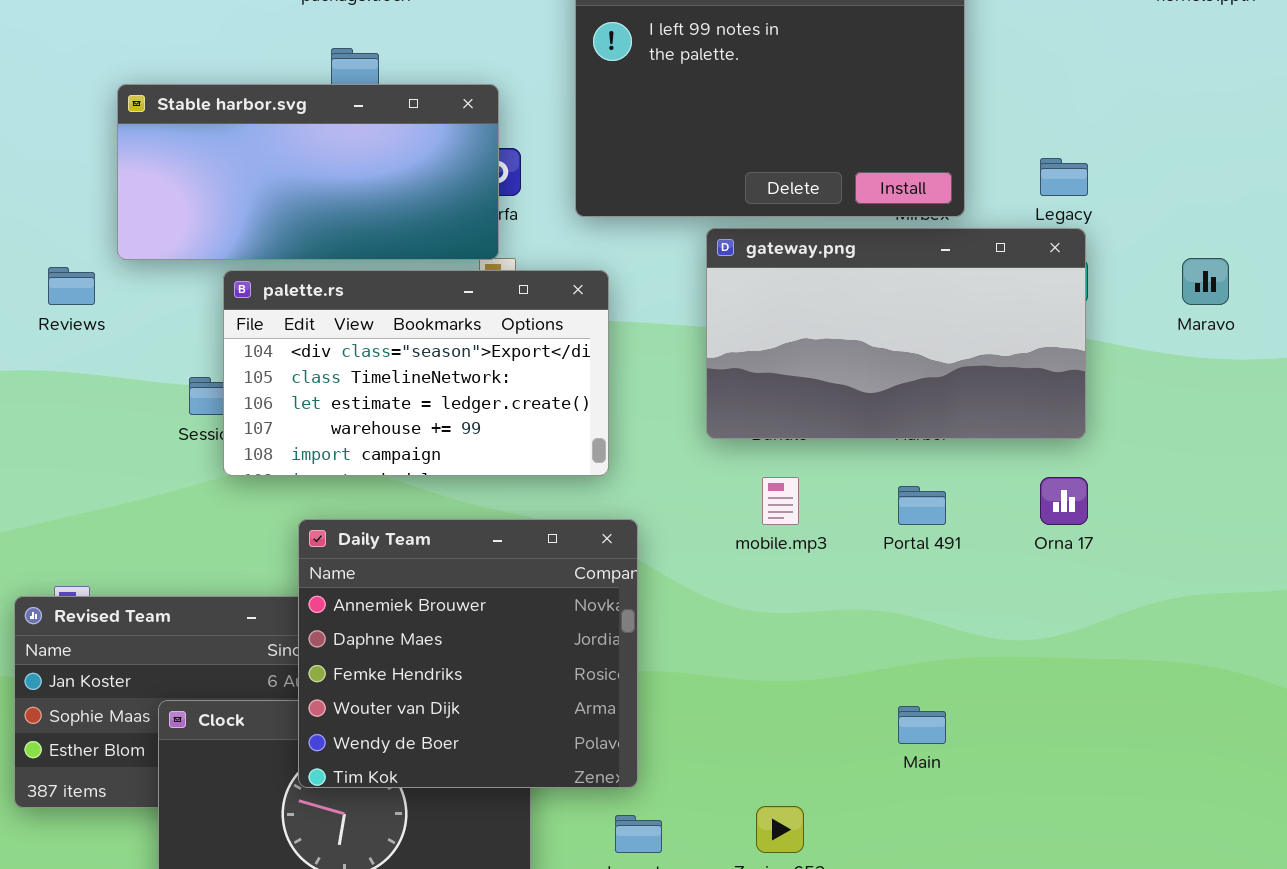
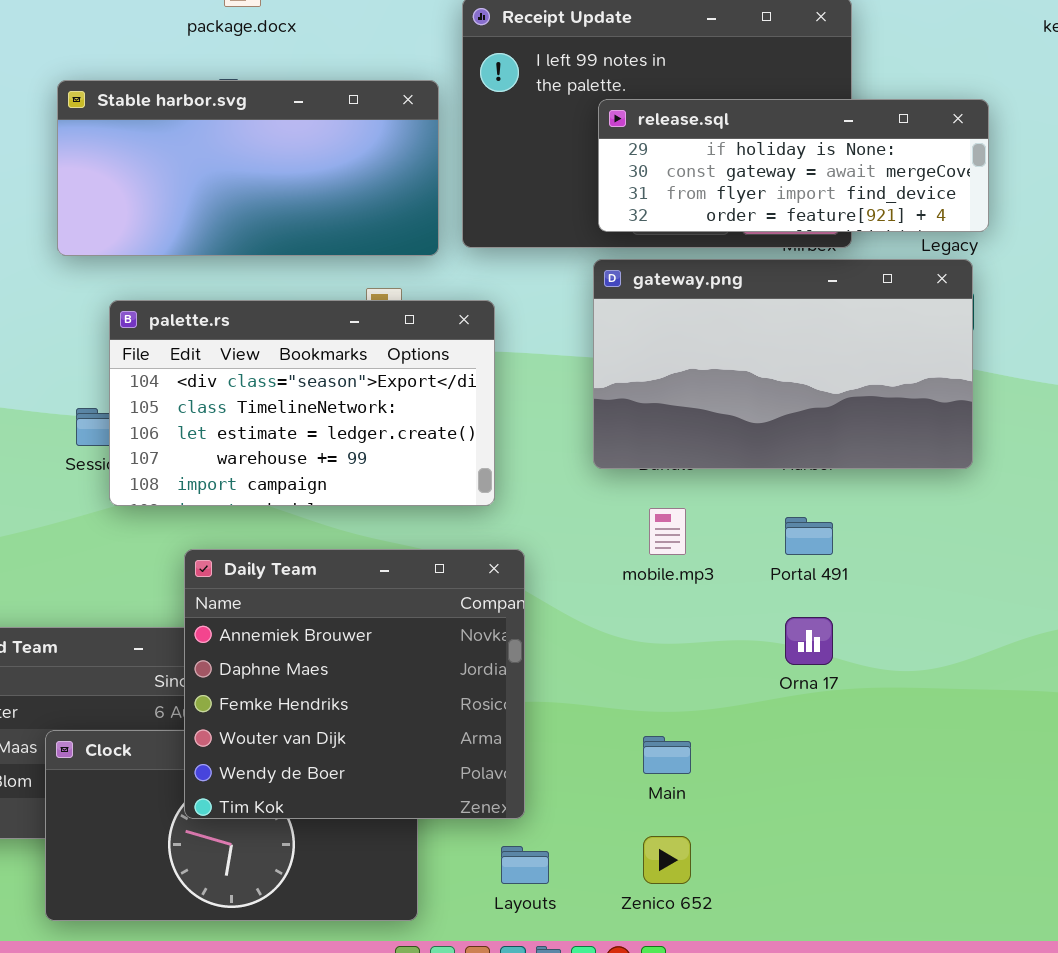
release.sql: none -> [598,99,989,232], opened
Stable harbor.svg: [117,84,499,260] -> [57,80,439,256], moved
Orna 17: [1040,477,1088,525] -> [785,617,833,665], moved
Main: [898,706,946,744] -> [643,736,691,774], moved

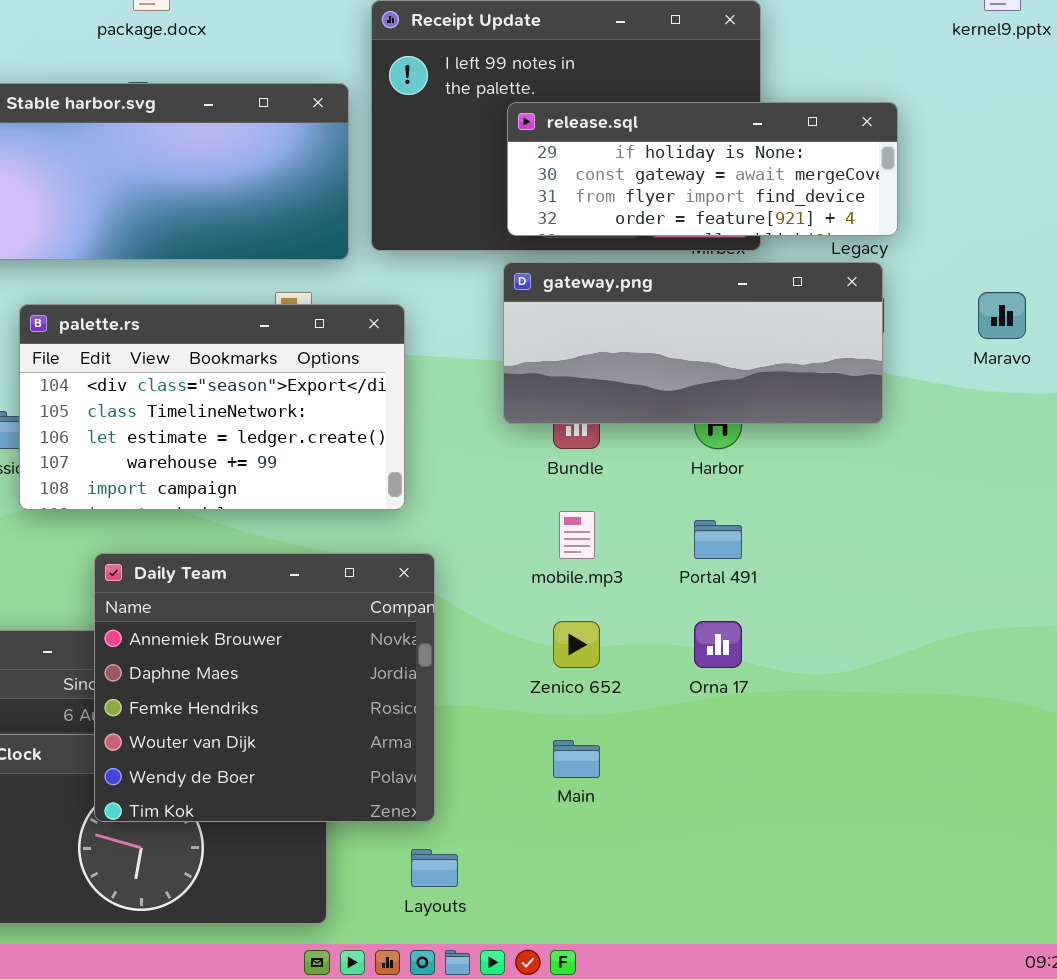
gateway.png: [593,259,973,469] -> [503,262,883,424], resized
Zenico 652: [643,836,691,884] -> [553,621,600,668], moved

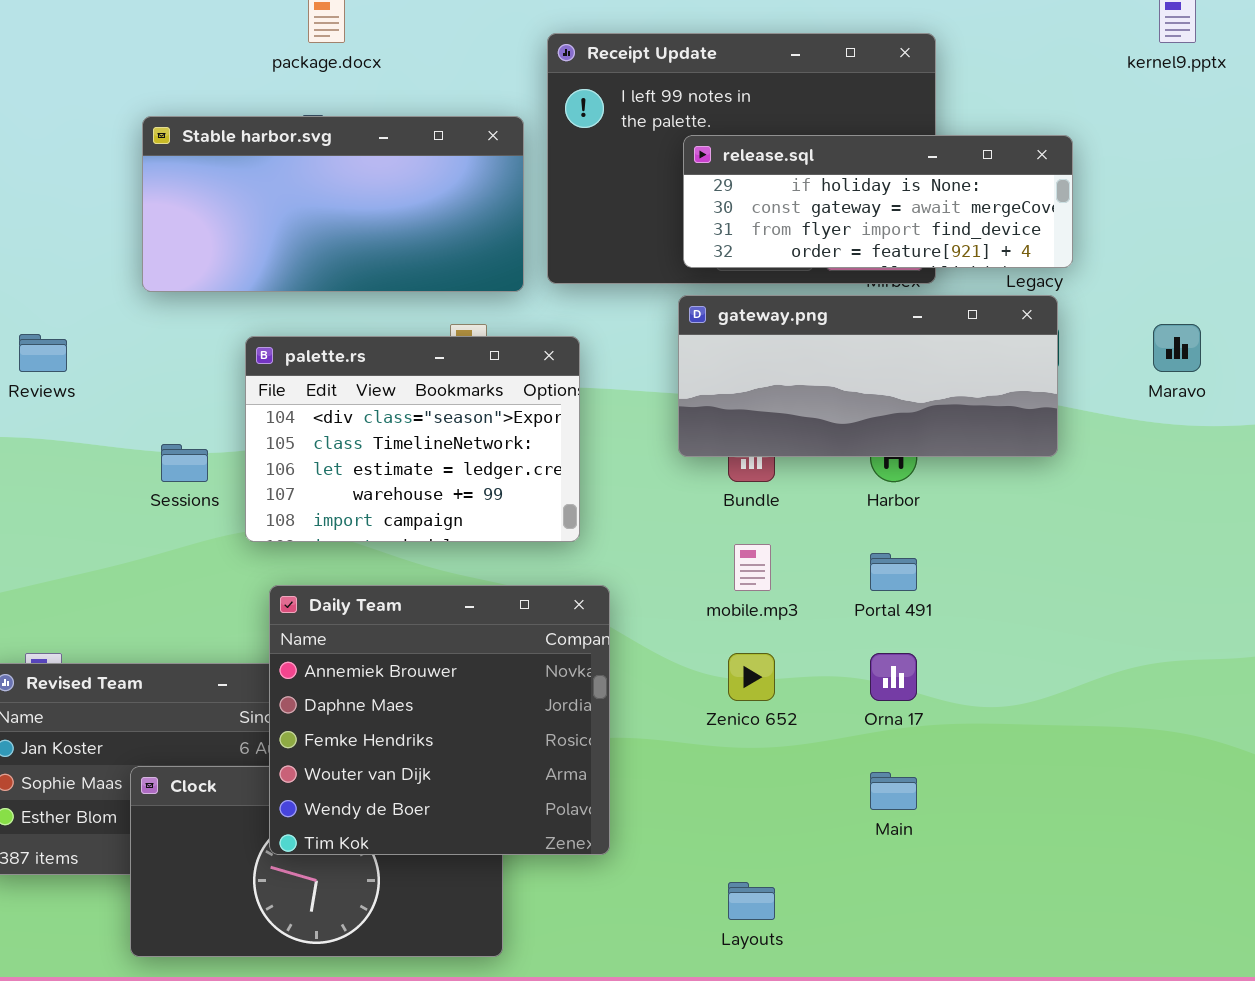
palette.rs: [19,304,405,510] -> [245,336,580,542], resized
Main: [553,740,600,778] -> [870,772,917,810], moved
Layouts: [411,849,458,887] -> [728,882,775,920], moved

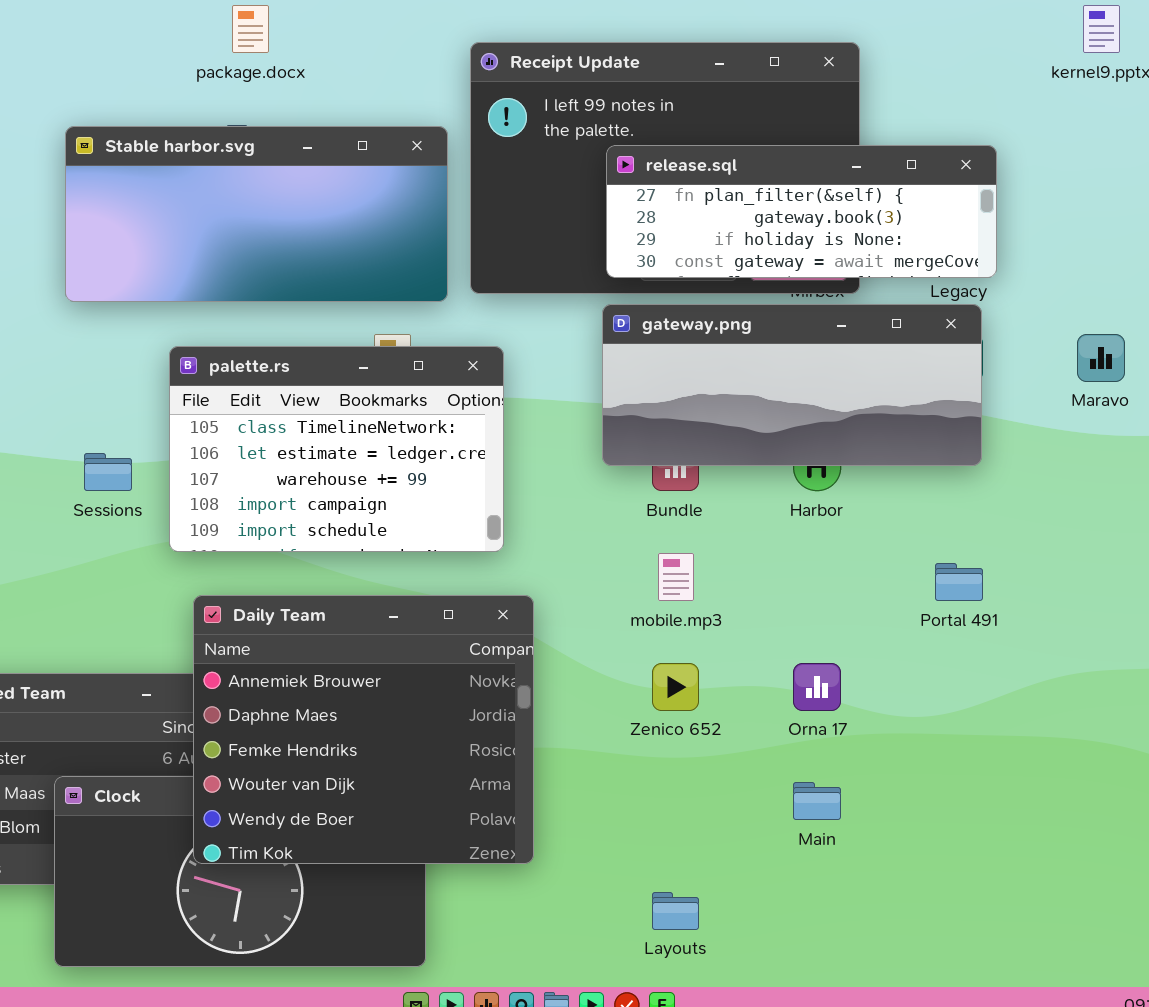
release.sql: [683,135,1073,268] -> [606,145,997,278], scrolled up 2 rows
palette.rs: [245,336,580,542] -> [169,346,504,552], scrolled down 1 row
Portal 491: [870,553,917,591] -> [935,563,983,601], moved

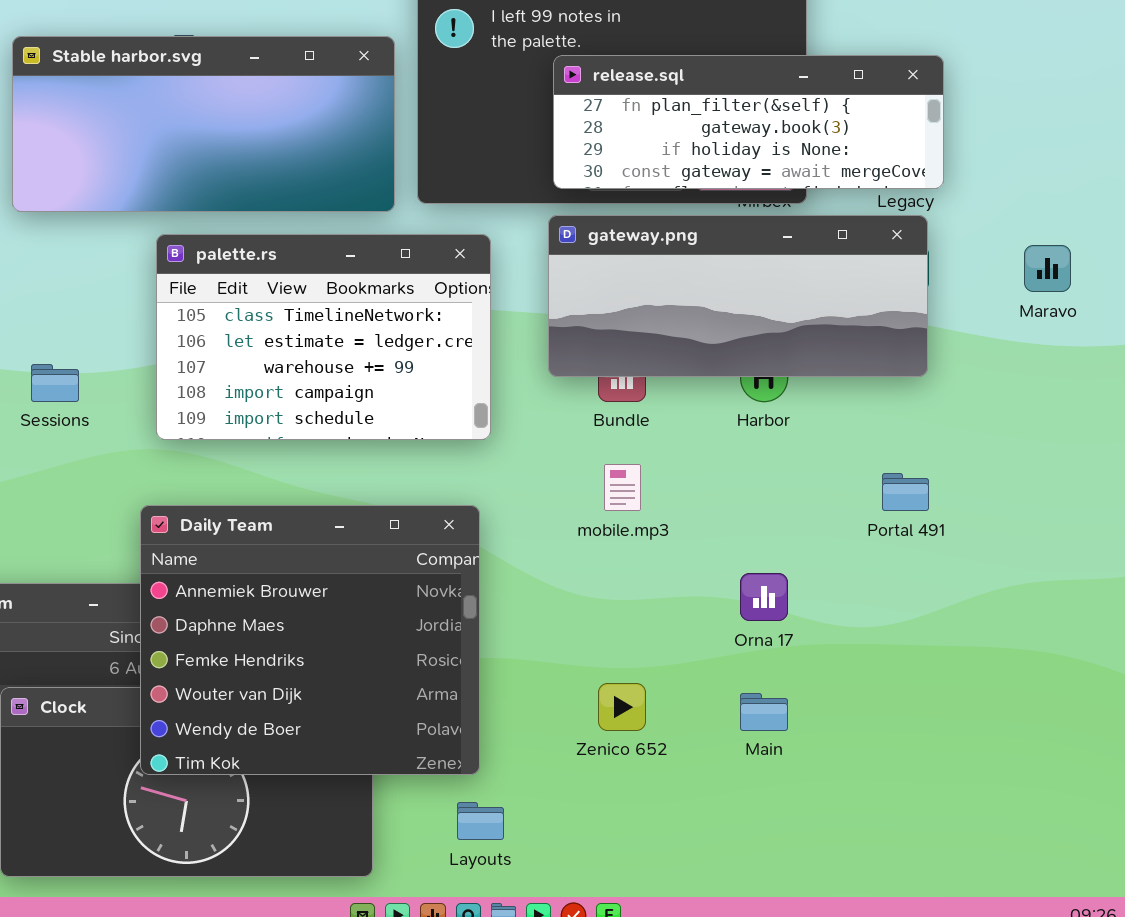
palette.rs: [169,346,504,552] -> [156,234,491,440], moved
Zenico 652: [652,663,699,711] -> [598,683,646,731], moved
Layouts: [652,892,699,930] -> [457,802,504,840], moved

